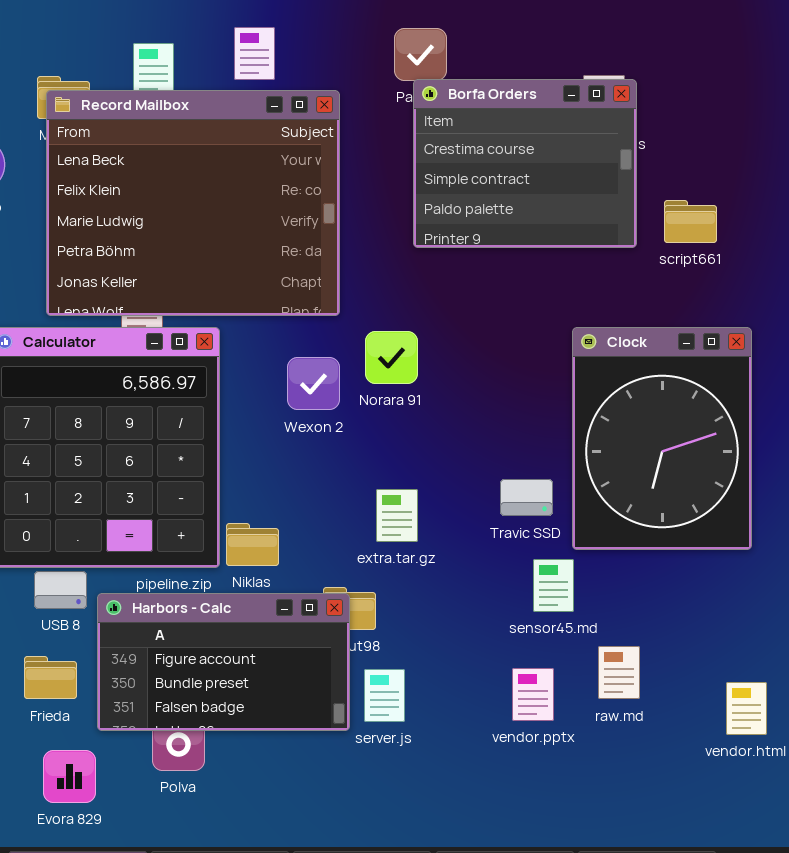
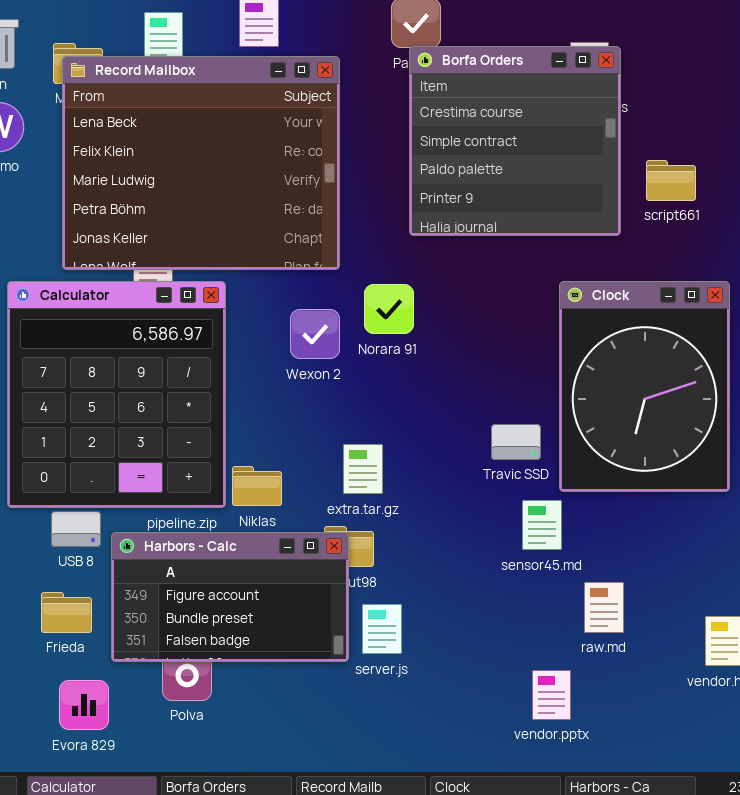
Borfa Orders: [413,79,637,248] -> [409,46,621,236], resized
extra.tar.gz: [376,489,418,542] -> [343,444,383,494], moved
vendor.pptx: [512,668,554,721] -> [532,670,571,720], moved

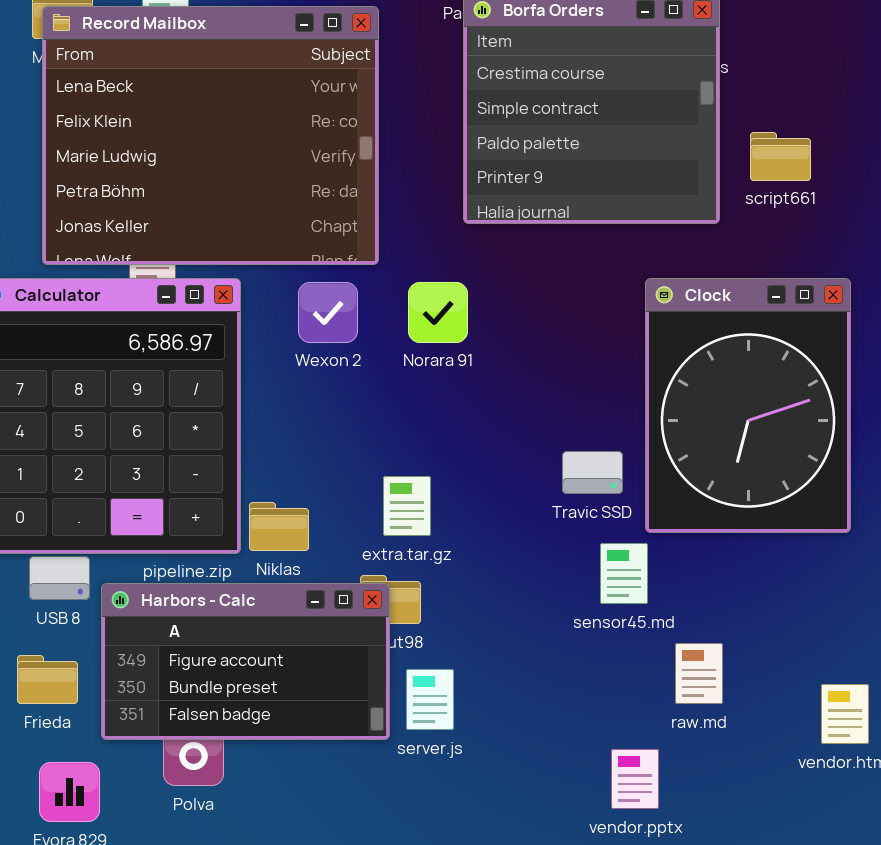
Wexon 2: [290,309,340,359] -> [298,282,358,343], moved

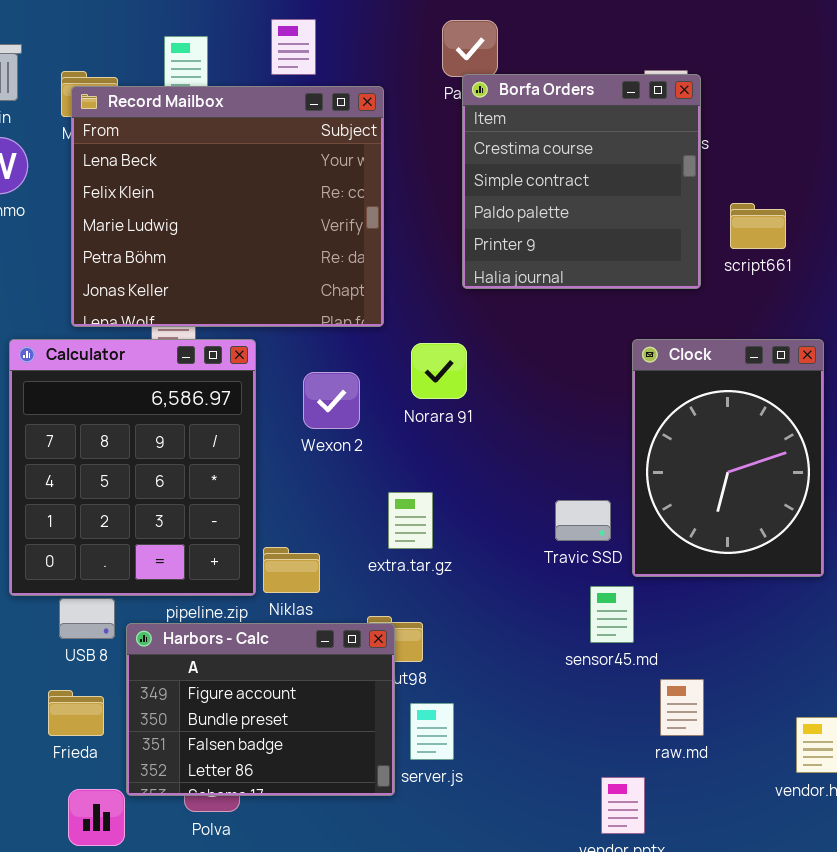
Wexon 2: [298,282,358,343] -> [303,372,360,429], moved
extra.tar.gz: [383,476,431,536] -> [388,492,433,549], moved
Harbors - Calc: [101,583,390,740] -> [126,623,395,796], resized

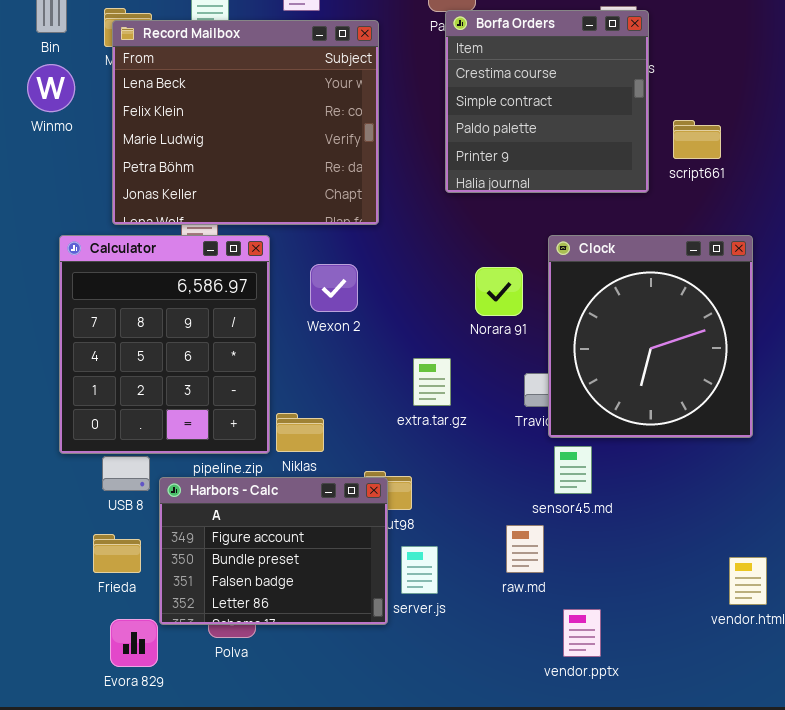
Clock: [632,339,824,577] -> [548,235,753,438], resized
Norara 91: [411,343,467,399] -> [475,267,523,316], moved
extra.tar.gz: [388,492,433,549] -> [413,358,451,406], moved
raw.md: [660,679,704,736] -> [506,525,544,573], moved

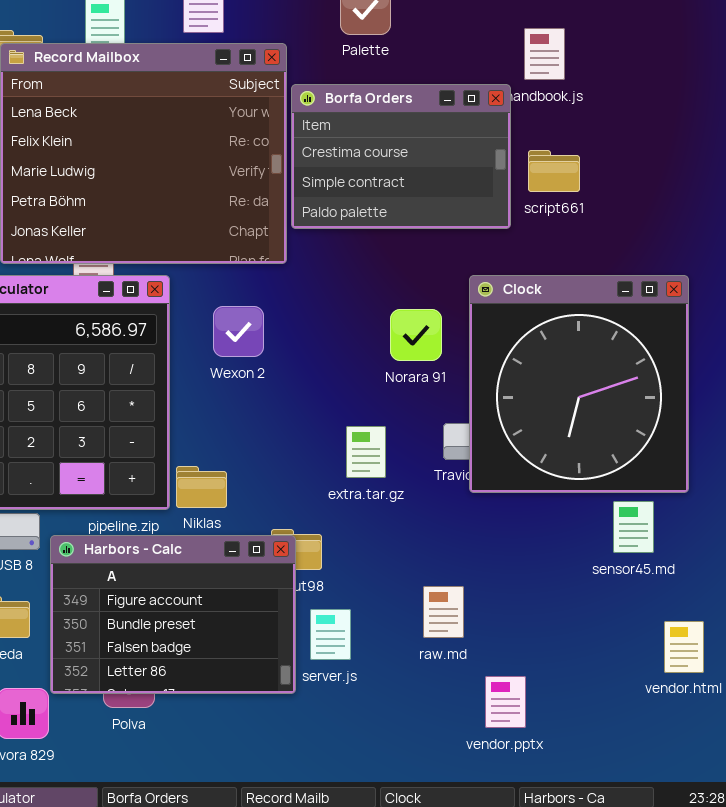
Borfa Orders: [445,10,649,193] -> [291,84,511,229], moved, resized
script661: [673,120,721,159] -> [528,150,580,192], moved
extra.tar.gz: [413,358,451,406] -> [346,426,386,478], moved
sensor45.md: [554,446,592,494] -> [613,501,654,553], moved

